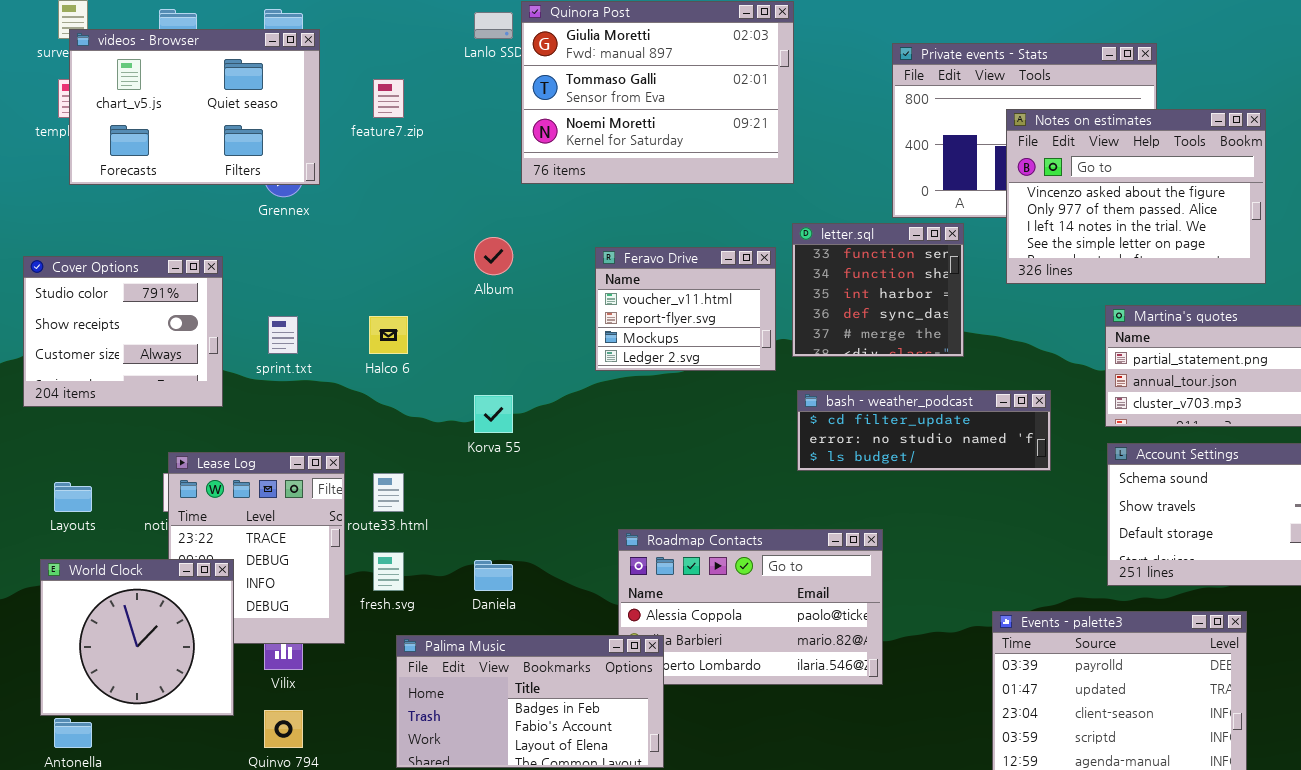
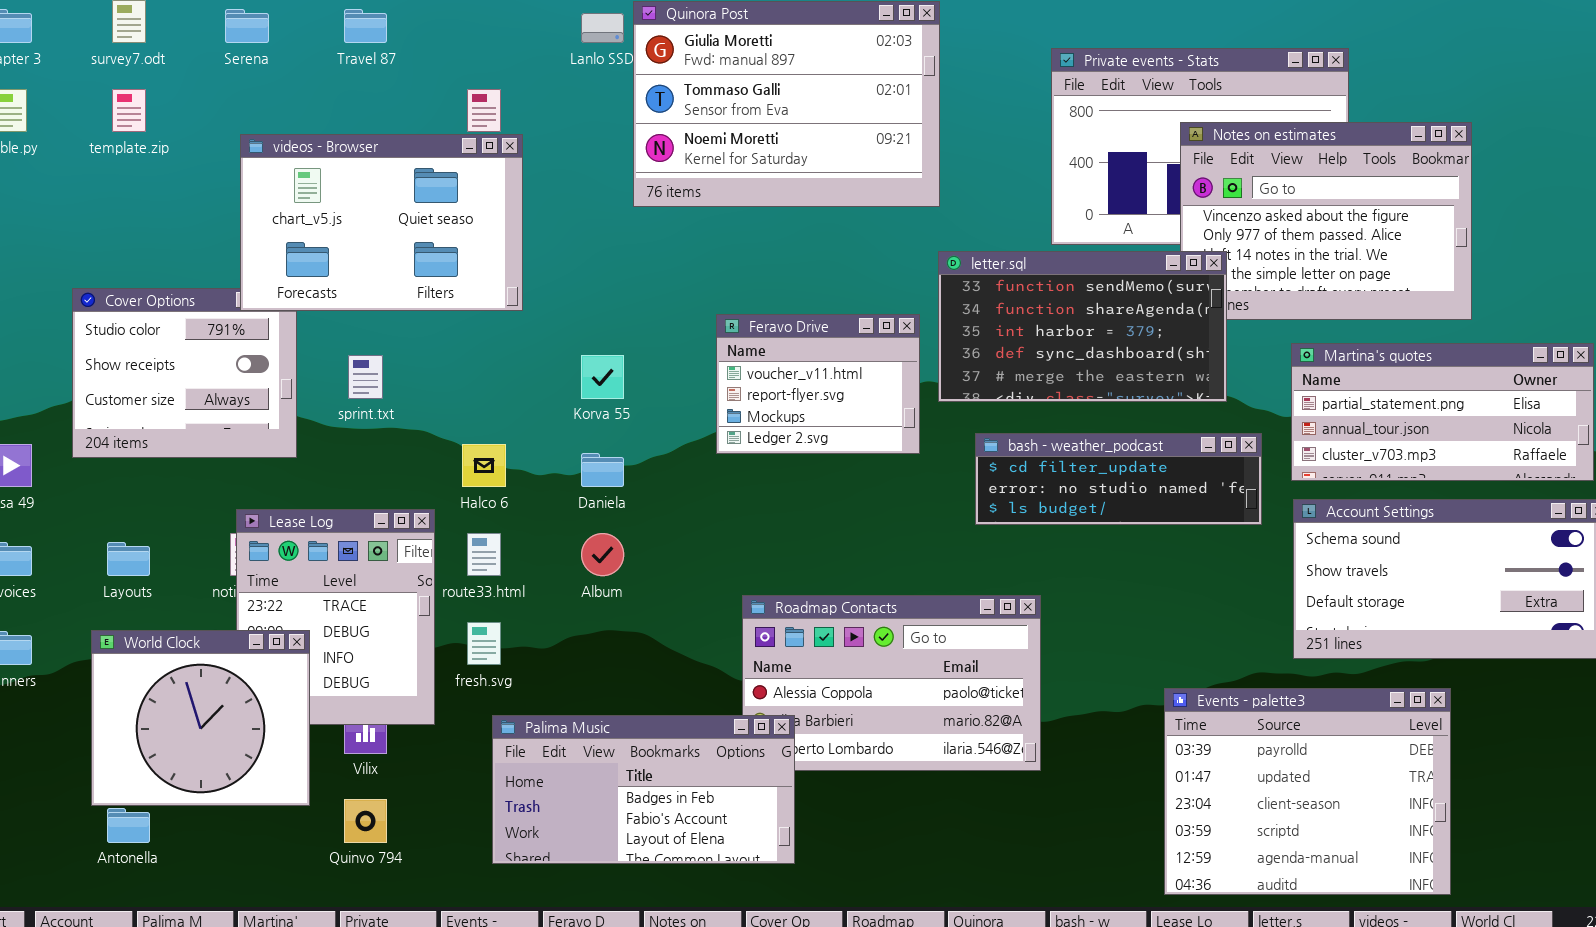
videos - Browser: [69,29,320,185] -> [240,134,523,311], moved
letter.sql: [792,223,964,357] -> [938,251,1227,402], resized
Album: [474,237,513,275] -> [581,533,624,576], moved
Feravo Drive: [595,247,776,371] -> [716,314,920,454], moved
Halco 6: [369,316,408,354] -> [462,444,506,487], moved
bash - weather_podcast: [797,390,1051,471] -> [975,433,1262,525], moved
Korva 55: [474,395,513,433] -> [581,355,624,399], moved
Daniela: [474,560,513,591] -> [581,453,624,487], moved

